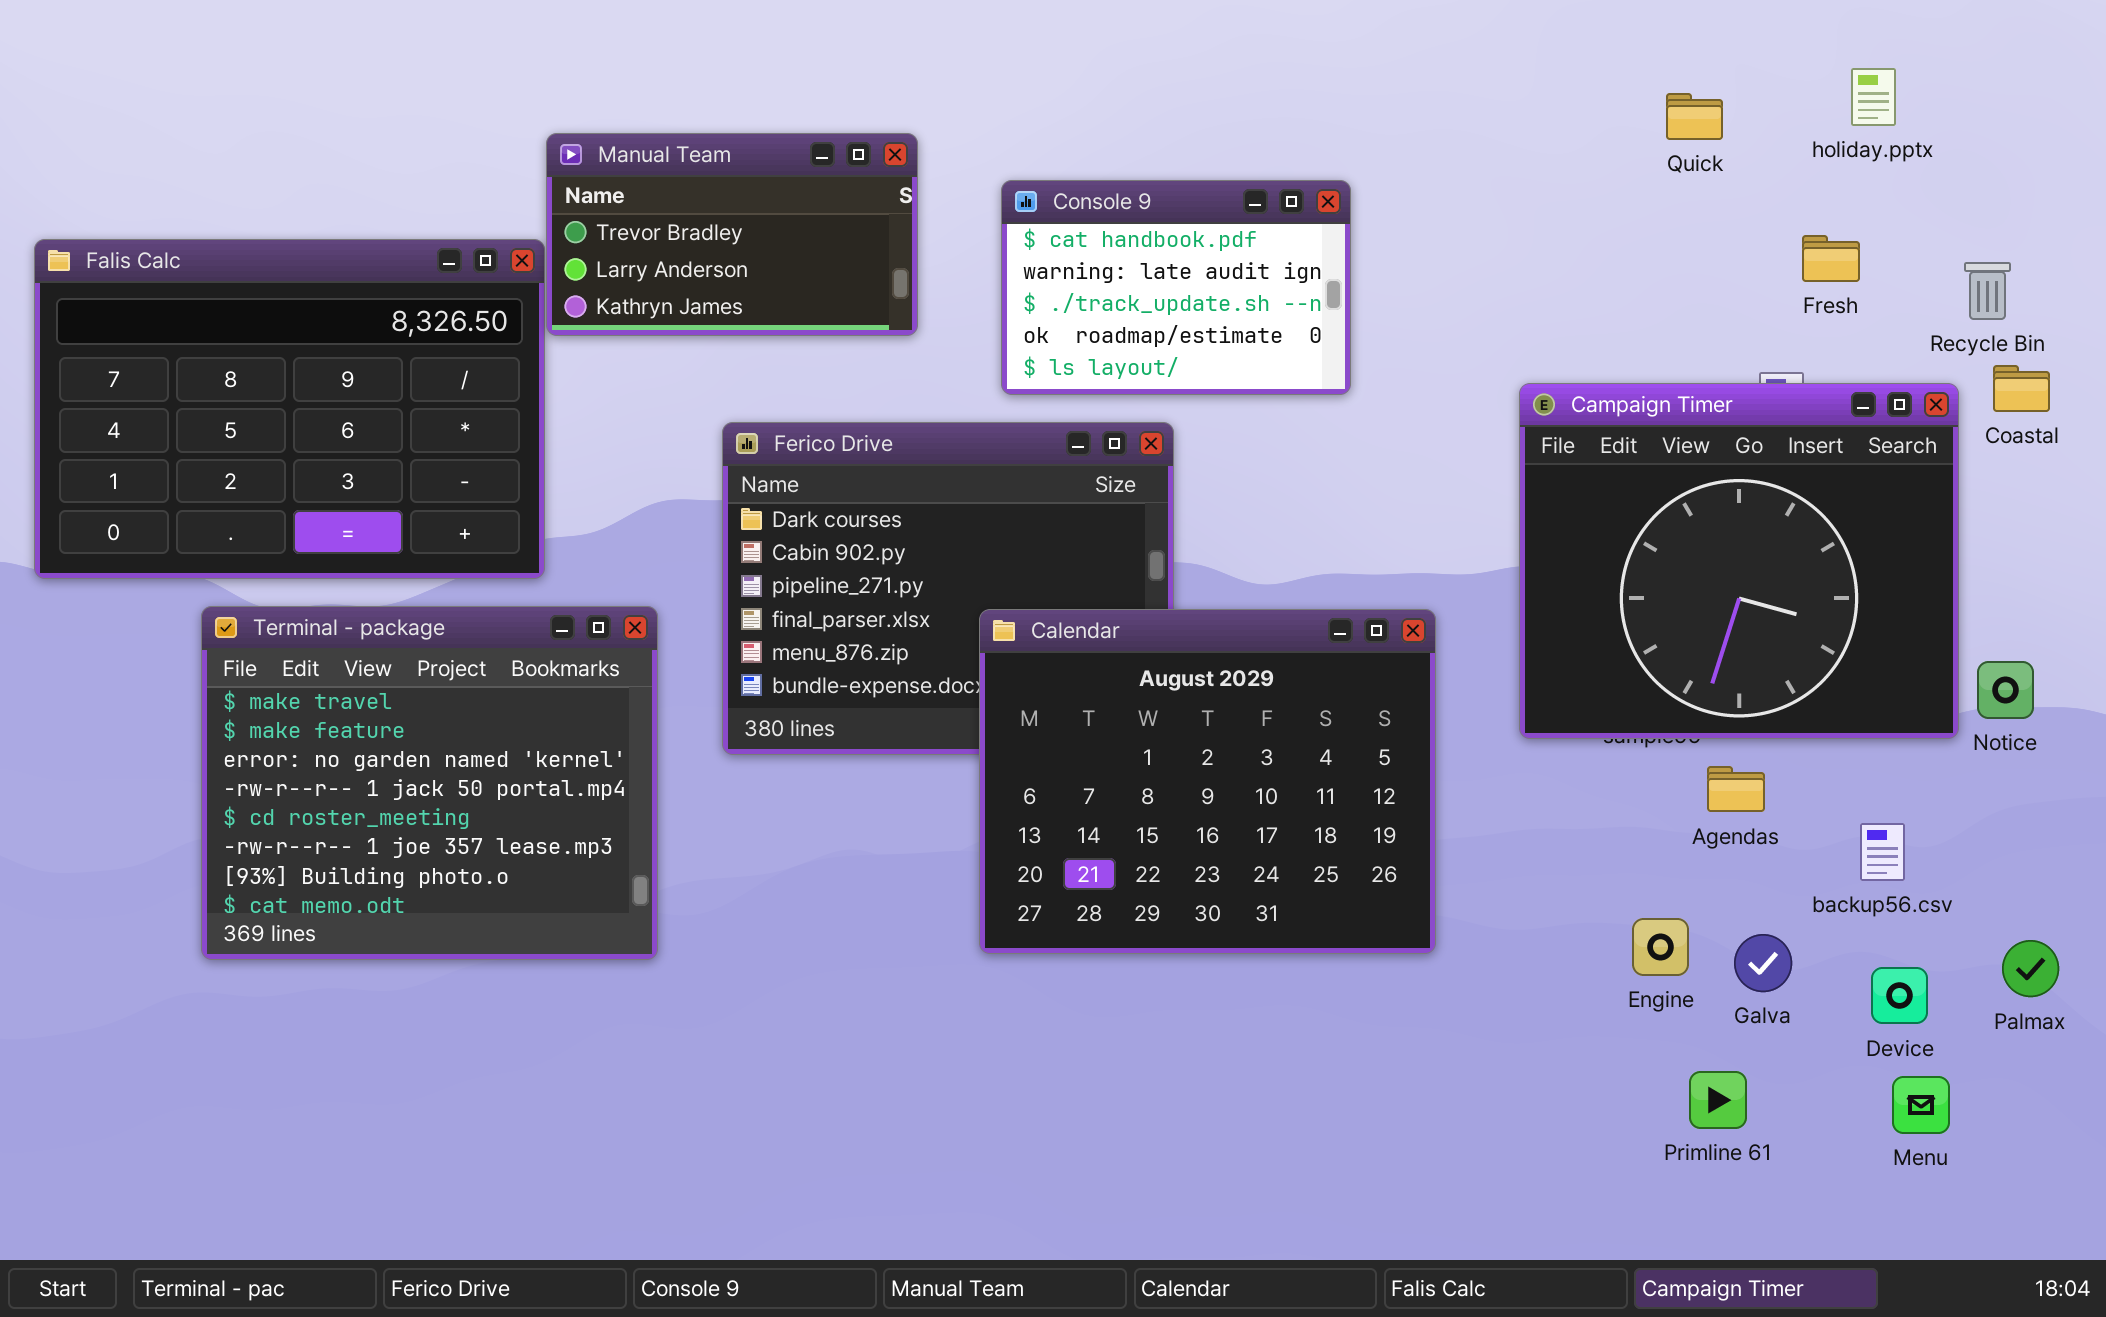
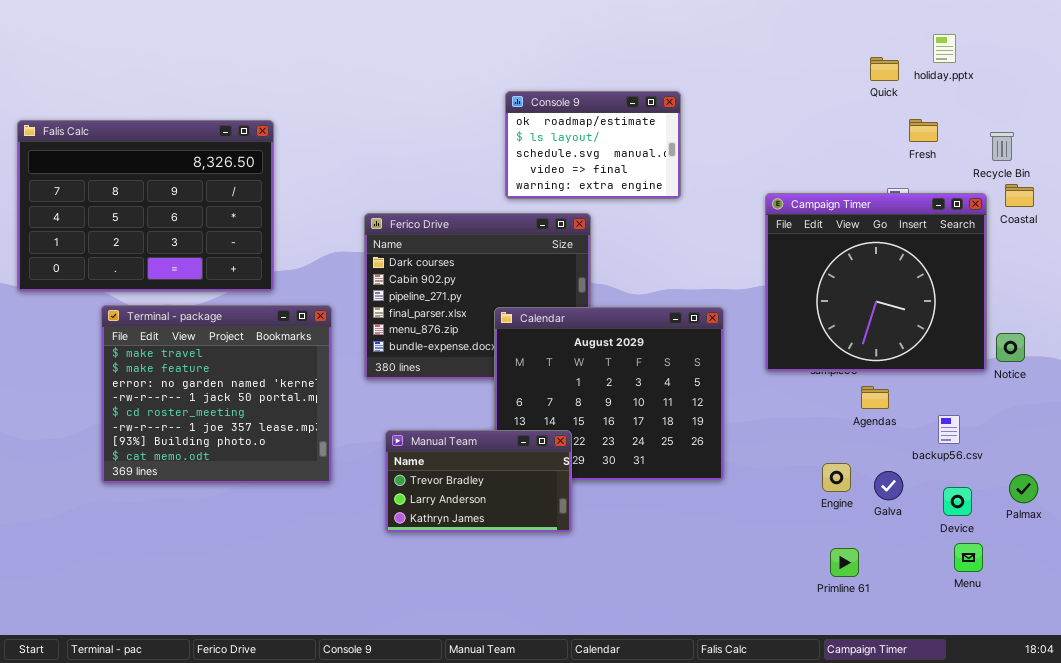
Quick: [1666,93,1723,140] -> [870,57,899,81], moved
Manual Team: [546,133,918,336] -> [385,430,572,533], moved
Console 9: [1001,180,1351,395] -> [505,91,681,199], scrolled down 3 rows
Primline 61: [1689,1071,1747,1129] -> [830,548,859,577], moved

